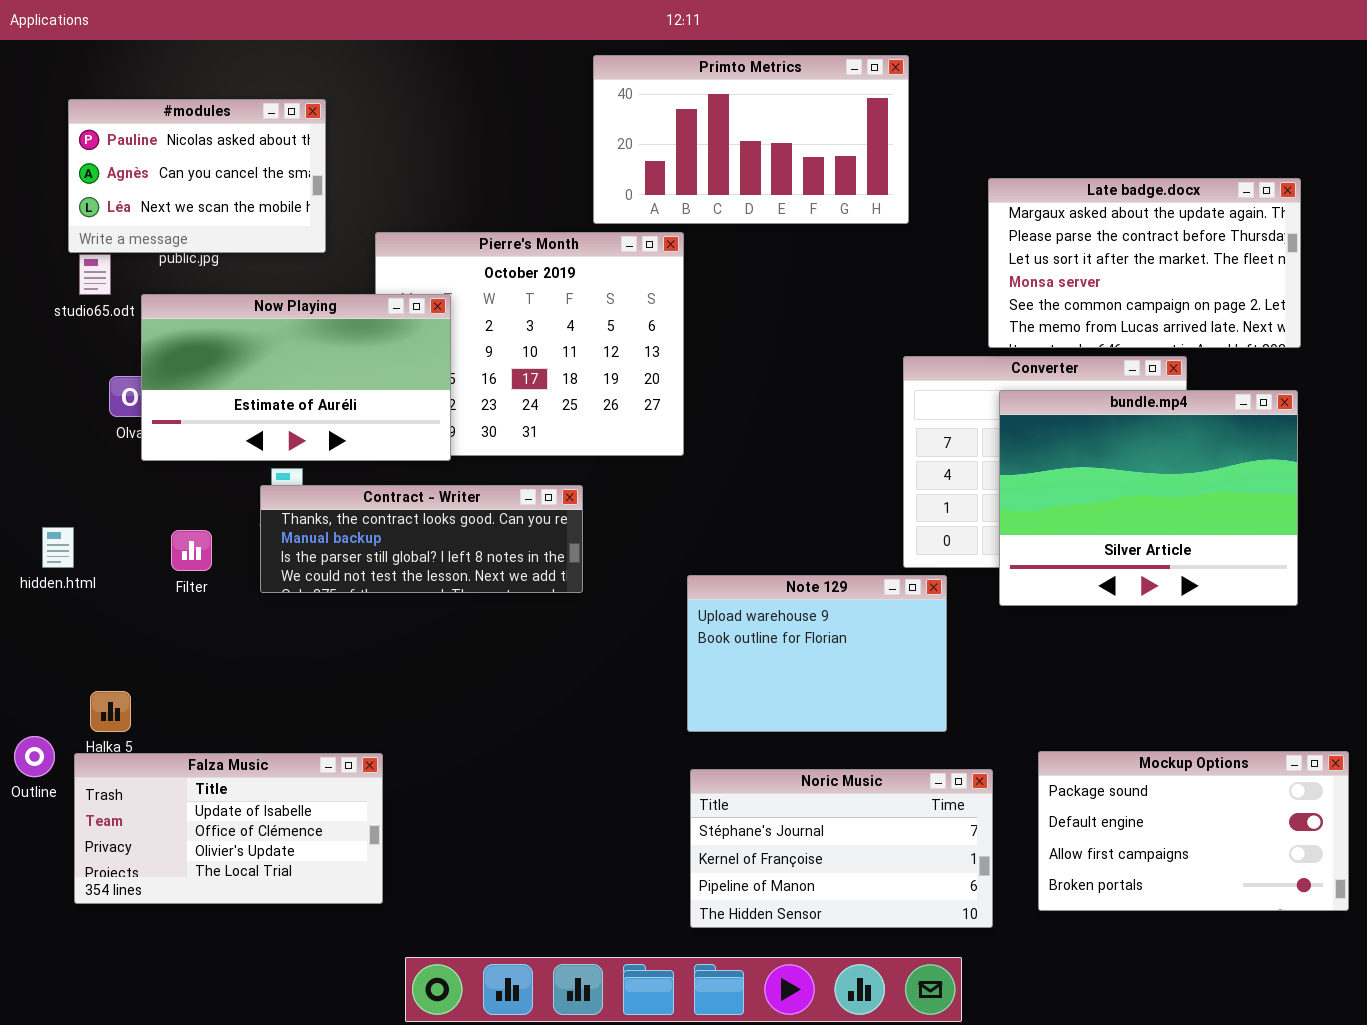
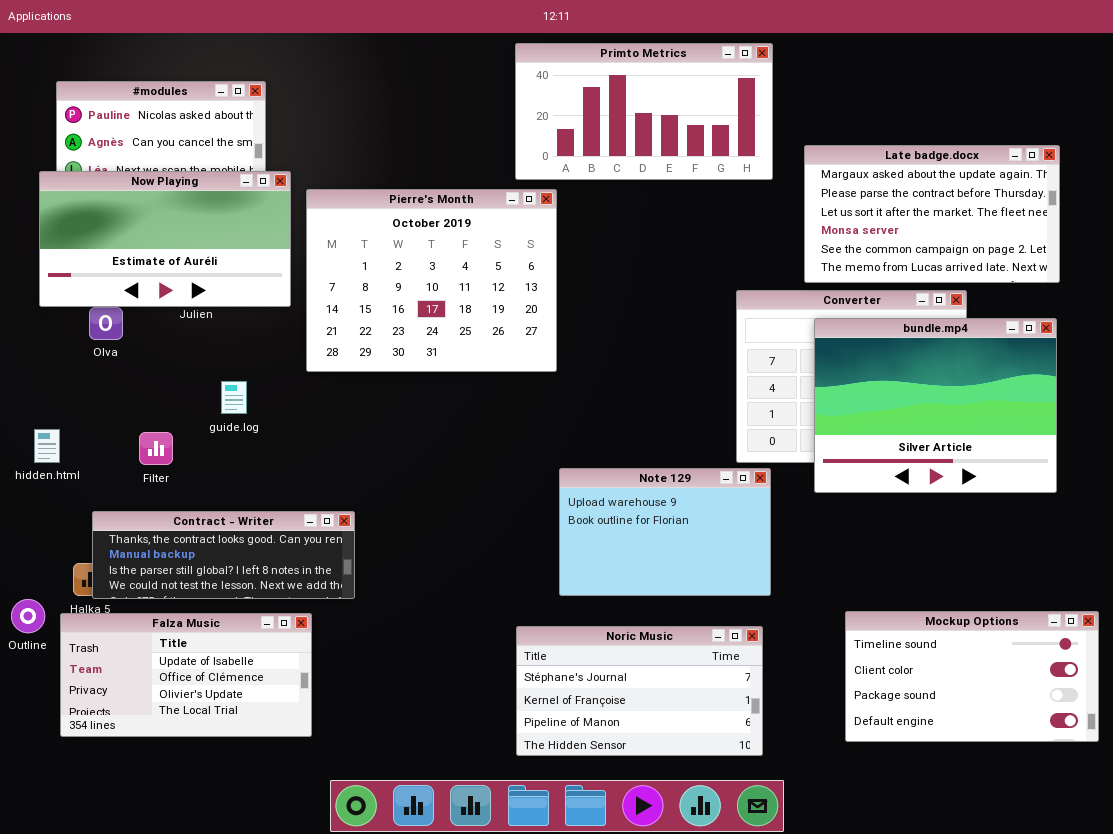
Primto Metrics: [593,55,909,224] -> [515,43,773,180], moved
Now Playing: [141,294,451,461] -> [39,171,291,307], moved
Contract - Writer: [260,485,583,593] -> [92,511,355,599], moved
Mockup Options: [1038,751,1349,911] -> [845,611,1099,742], scrolled up 2 rows
Noric Music: [690,769,993,928] -> [516,626,763,756], moved

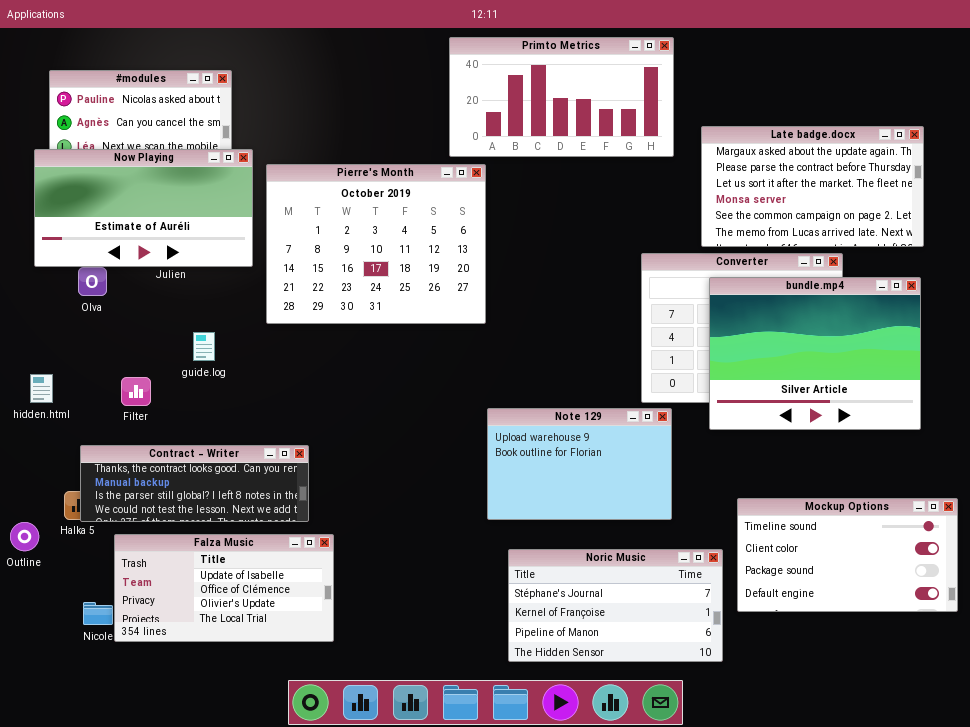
Mockup Options: [845,611,1099,742] -> [737,498,958,612], moved
Falza Music: [60,613,312,737] -> [114,534,334,642], moved
Noric Music: [516,626,763,756] -> [508,549,723,662], moved

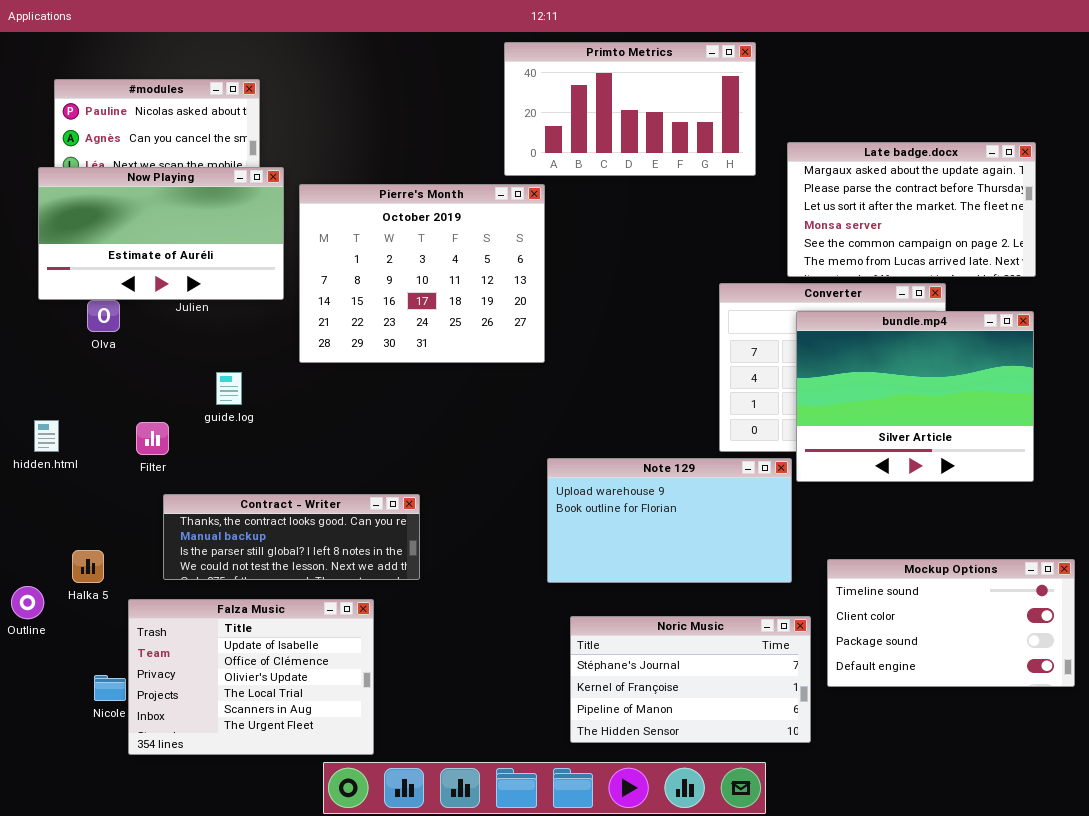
Note 129: [487,408,672,520] -> [547,458,792,583], resized
Contract - Writer: [80,445,309,522] -> [163,494,420,580], moved
Falza Music: [114,534,334,642] -> [128,599,374,755], resized

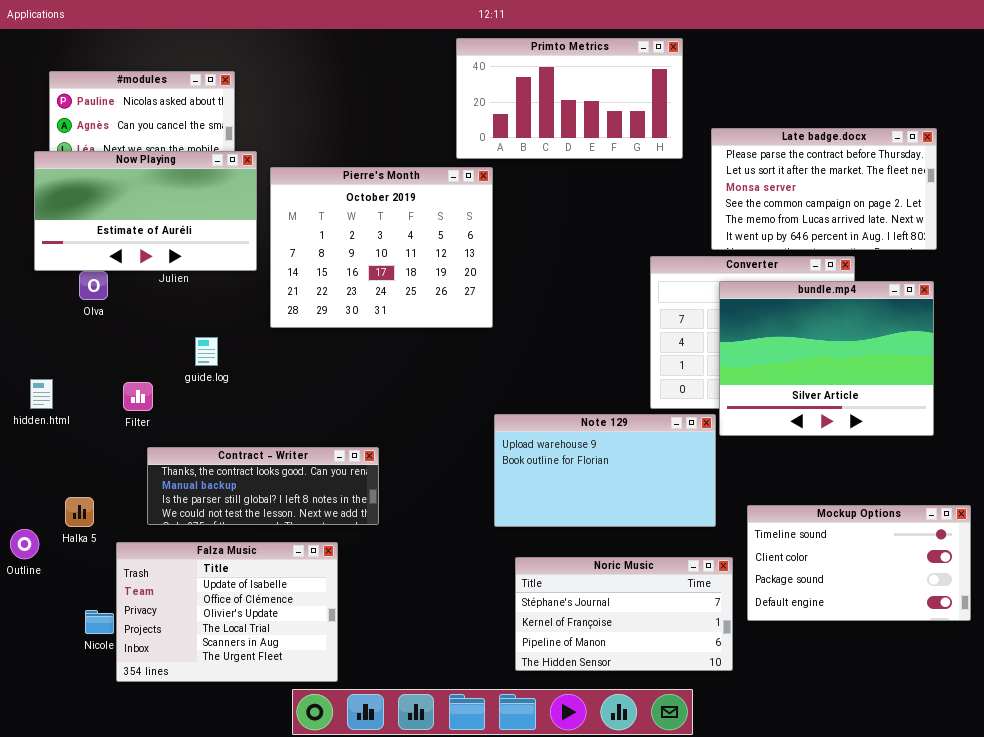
Late badge.docx: [787,142,1036,277] -> [711,128,937,250], scrolled down 1 row

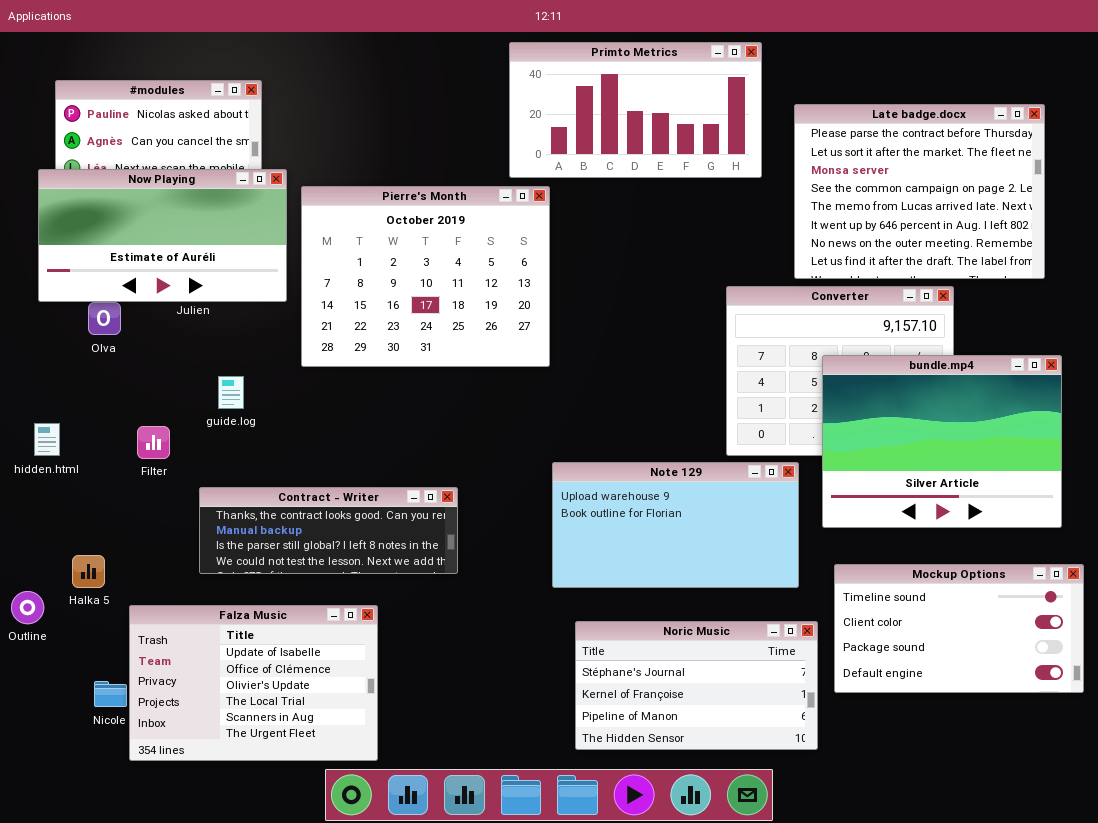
Late badge.docx: [711,128,937,250] -> [794,104,1045,279], resized
bundle.mp4: [719,281,934,436] -> [822,355,1062,528], moved
Contract - Writer: [147,447,379,525] -> [199,487,458,574], moved

